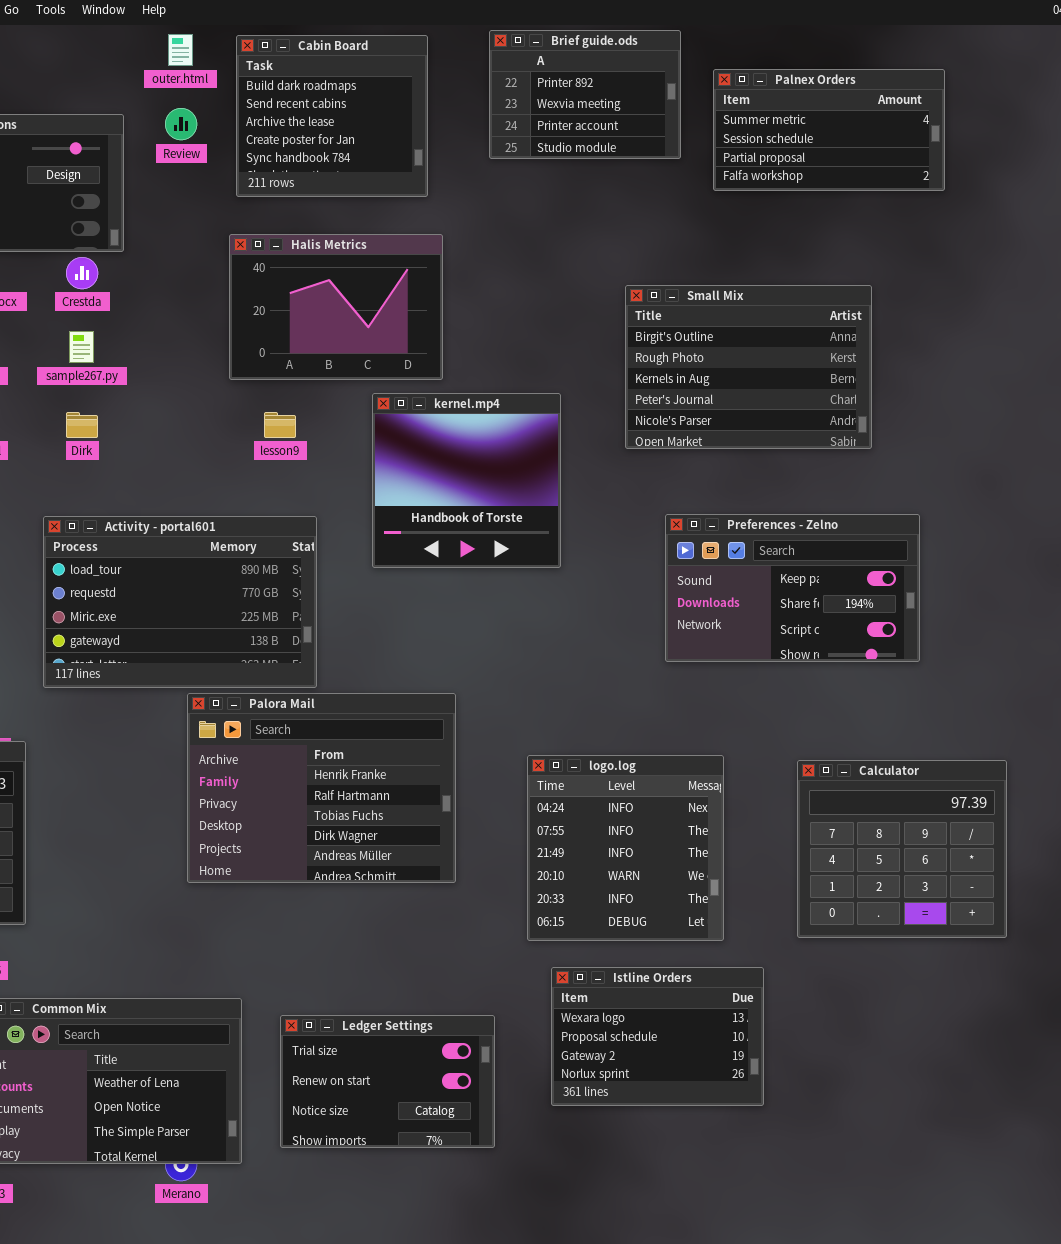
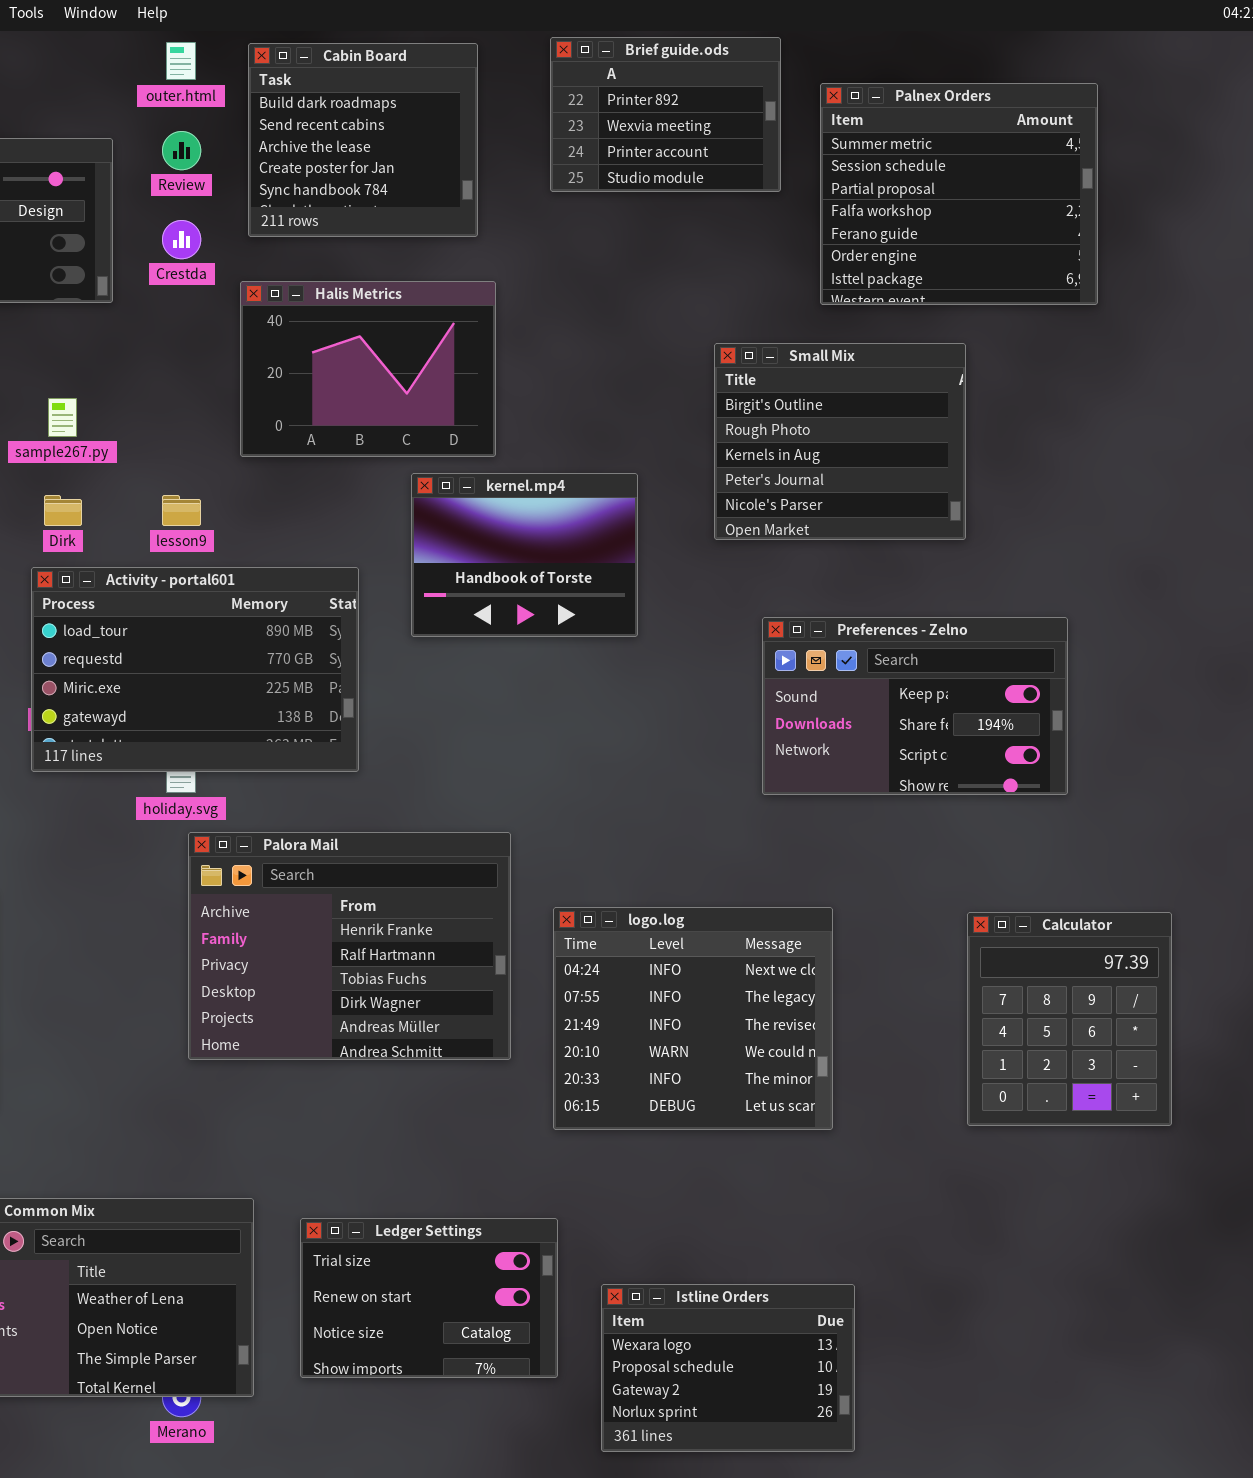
Palnex Orders: [713,69,945,191] -> [820,83,1098,305], resized
Crestda: [66,257,98,289] -> [162,220,201,259], moved
Small Mix: [625,285,872,449] -> [714,343,966,540], resized
kernel.mp4: [372,393,561,568] -> [411,473,638,637], resized
lesson9: [264,412,296,438] -> [162,495,201,526], moved
Activity - portal601: [43,516,317,688] -> [31,567,359,772], moved
logo.log: [527,755,724,941] -> [553,907,833,1130], resized
Calculator: [797,760,1007,938] -> [967,912,1172,1126], resized
Istline Orders: [551,967,764,1106] -> [601,1284,855,1452], moved

